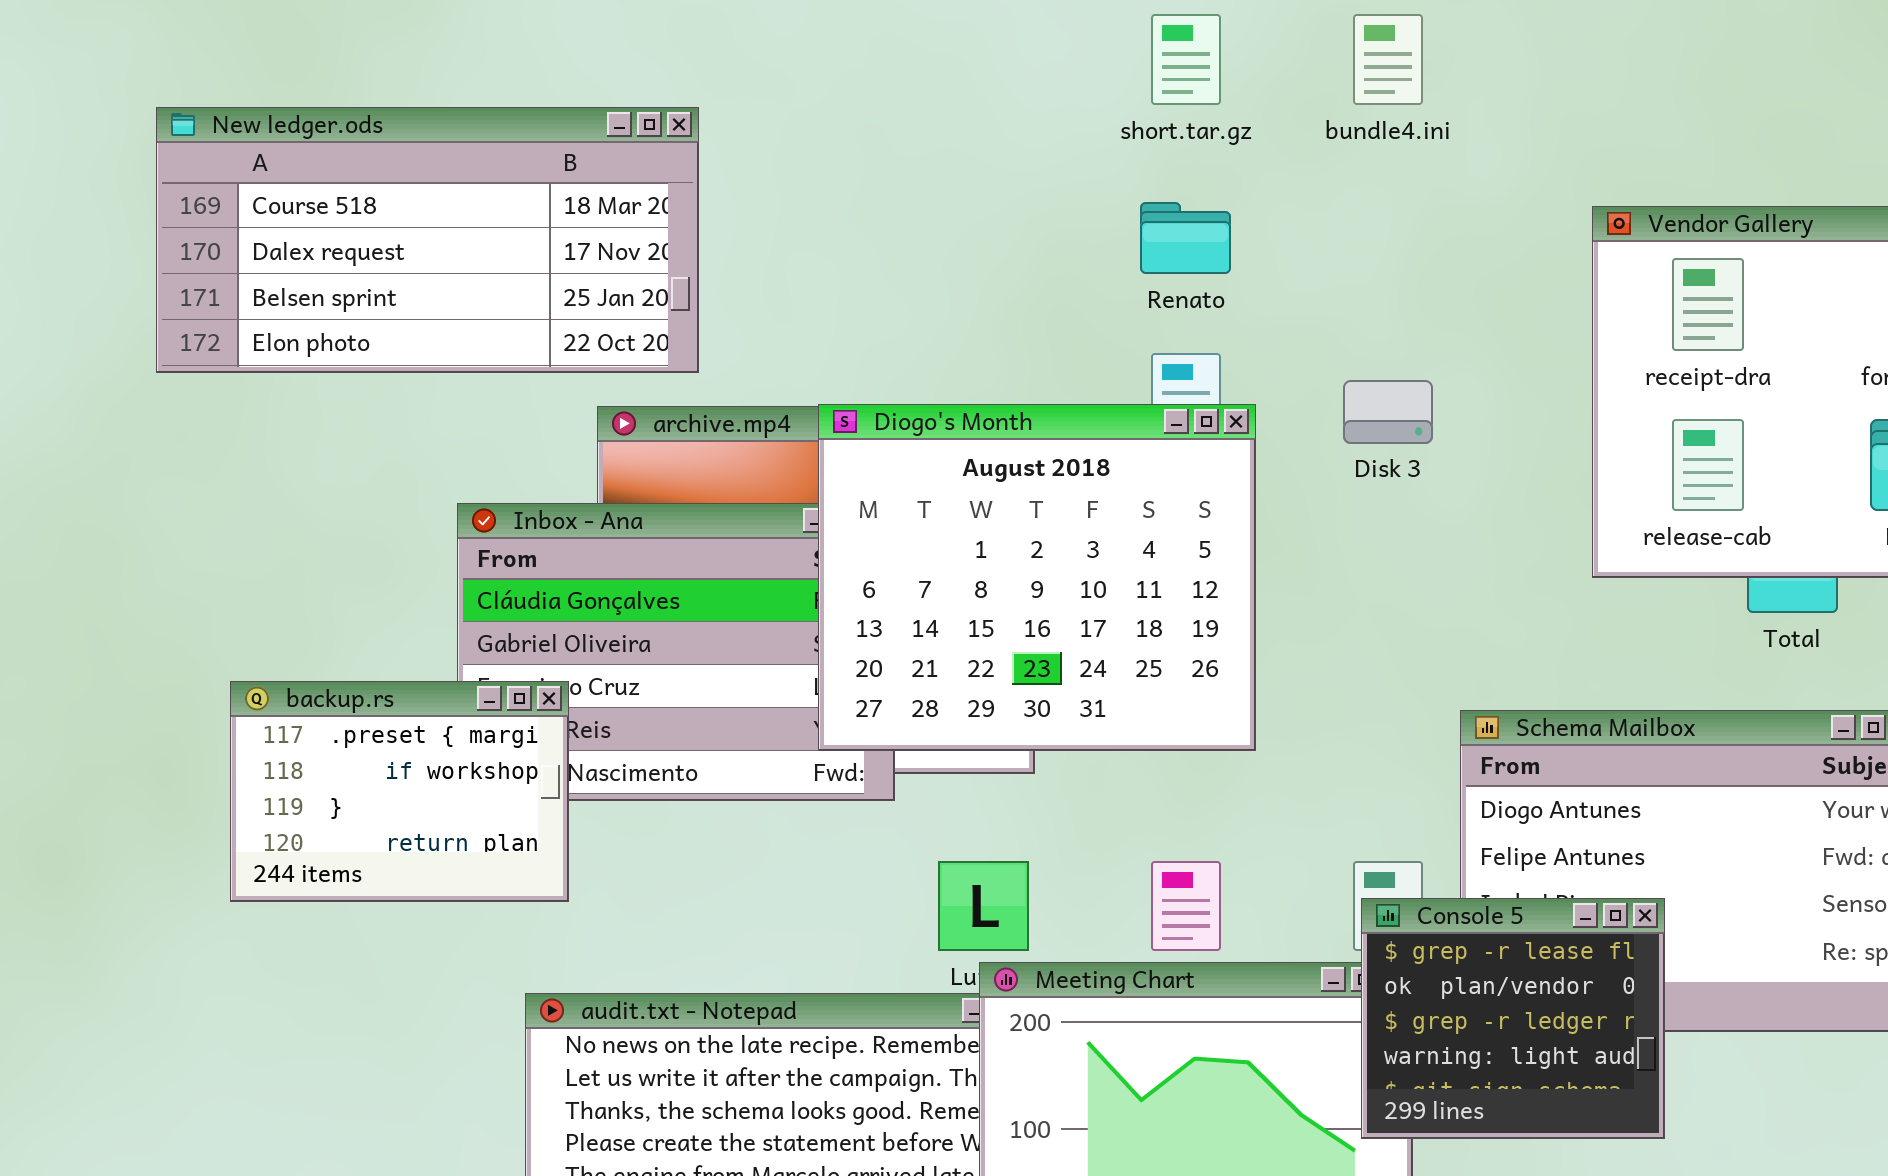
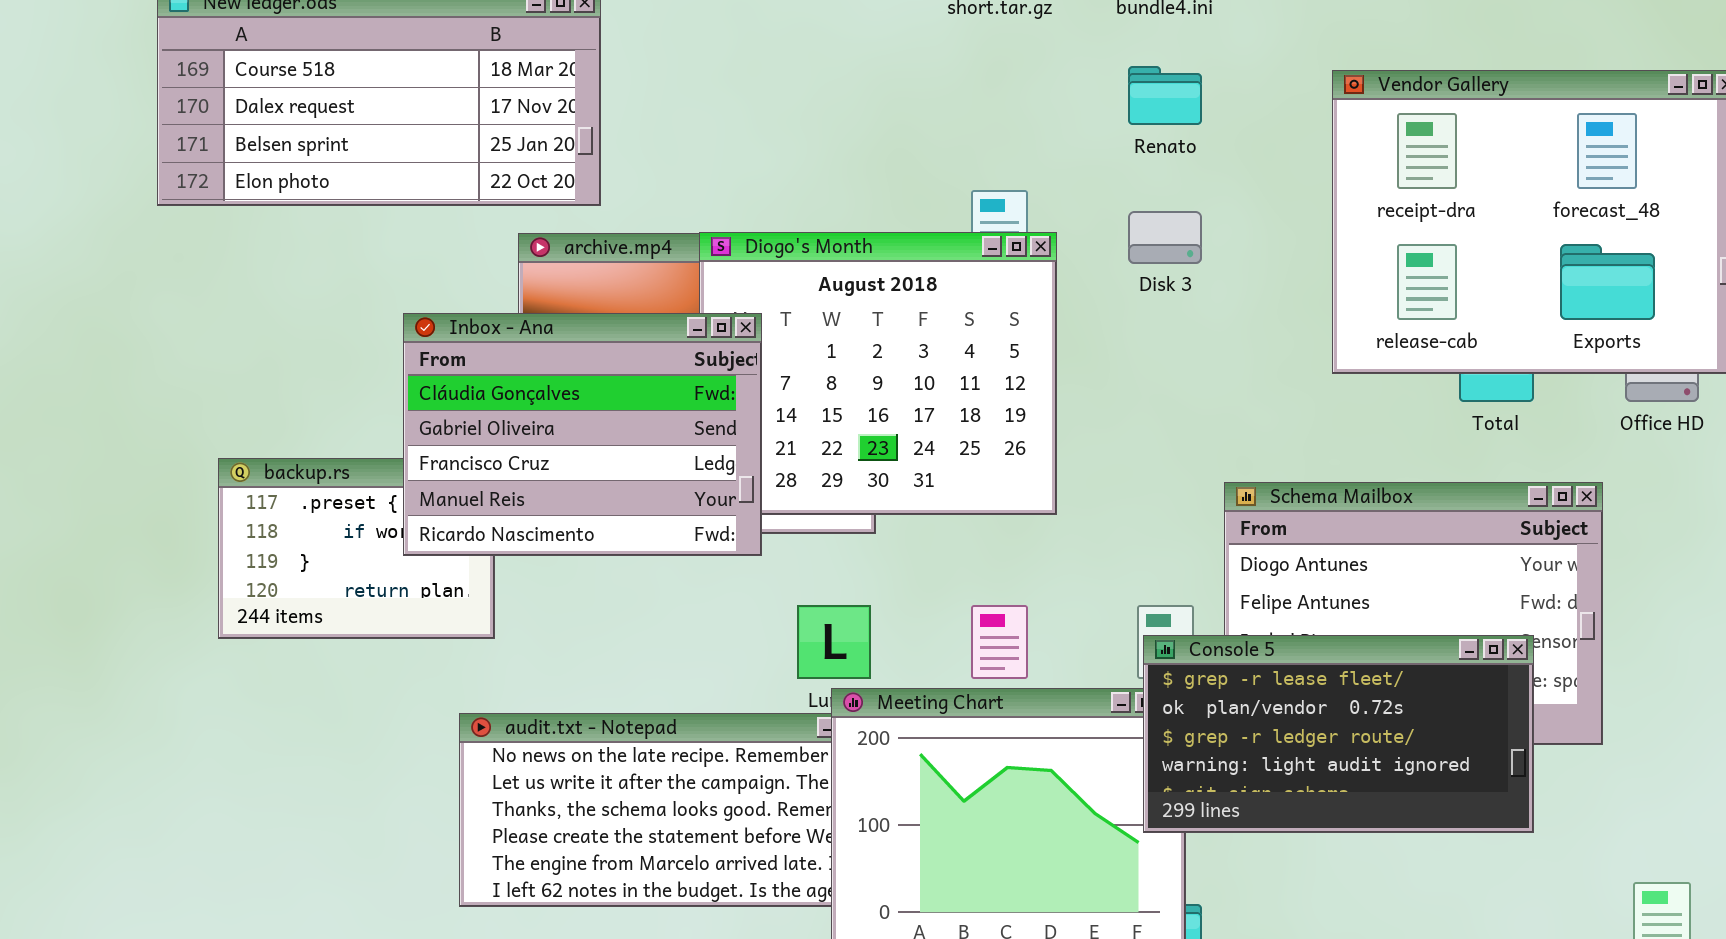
Renato: [1140,202,1231,274] -> [1128,66,1202,125], moved
Inbox - Ana: [457,503,895,801] -> [403,313,762,556], raised
Console 5: [1361,898,1665,1139] -> [1143,635,1534,833], resized

